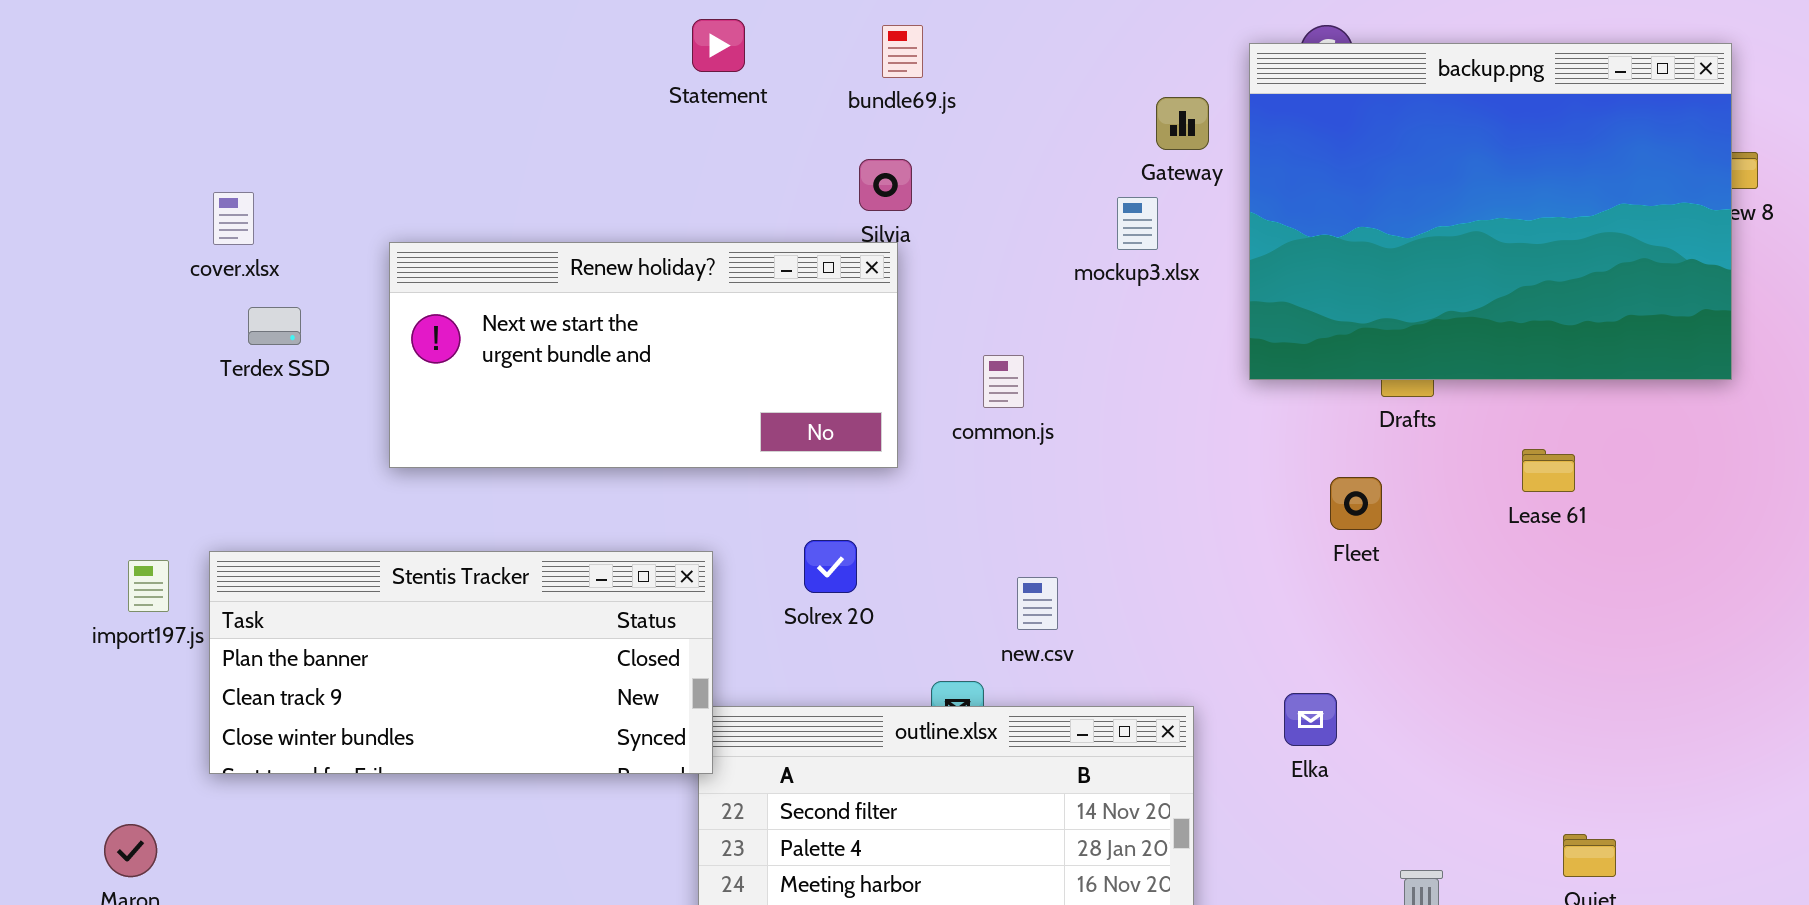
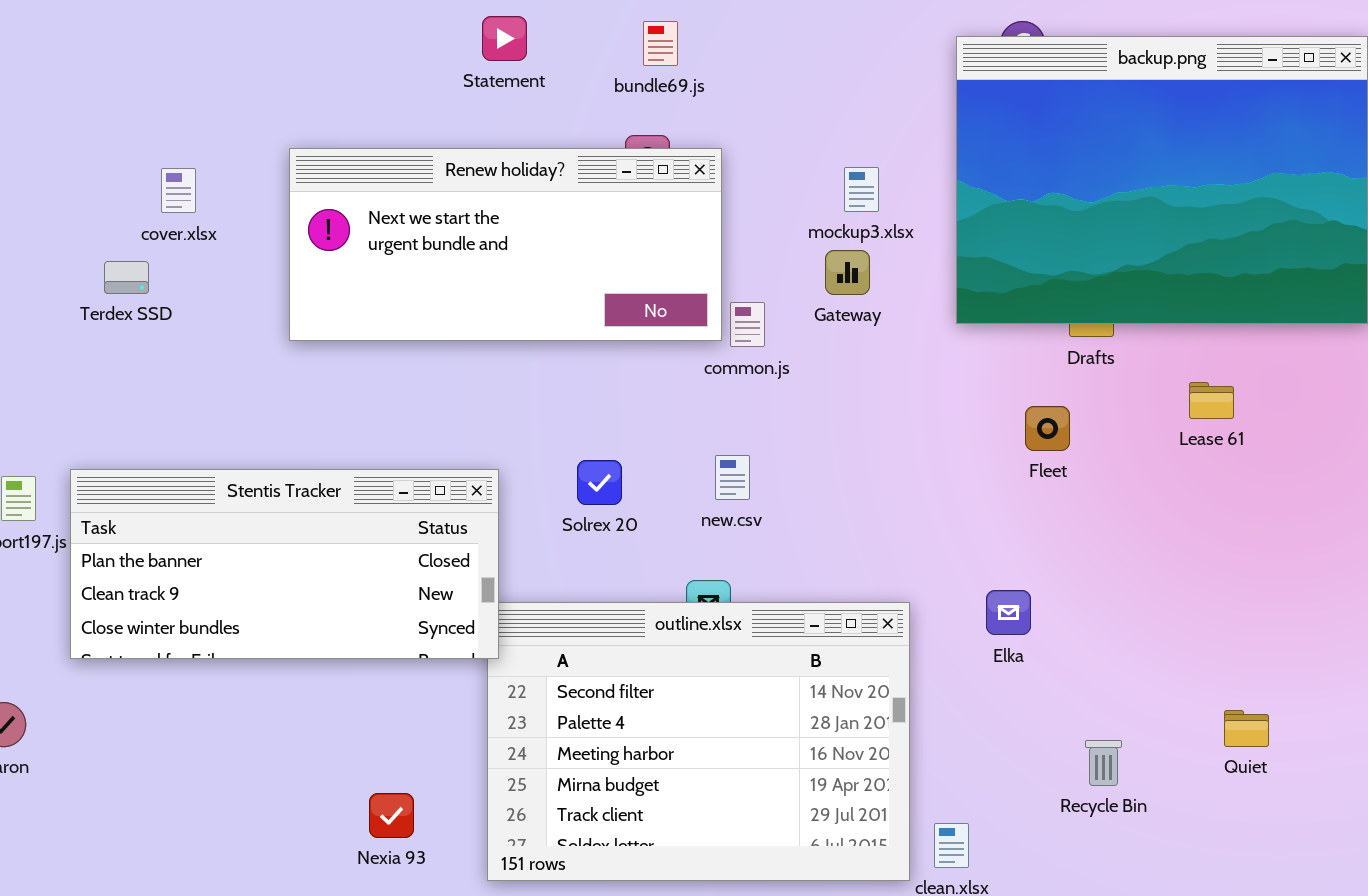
Gateway: [1156,97,1209,150] -> [825,250,870,295], moved
cover.xlsx: [213,192,254,245] -> [161,168,196,213], moved
Renew holiday?: [389,242,898,468] -> [289,148,722,341], moved
new.csv: [1017,577,1058,630] -> [715,455,750,500], moved

